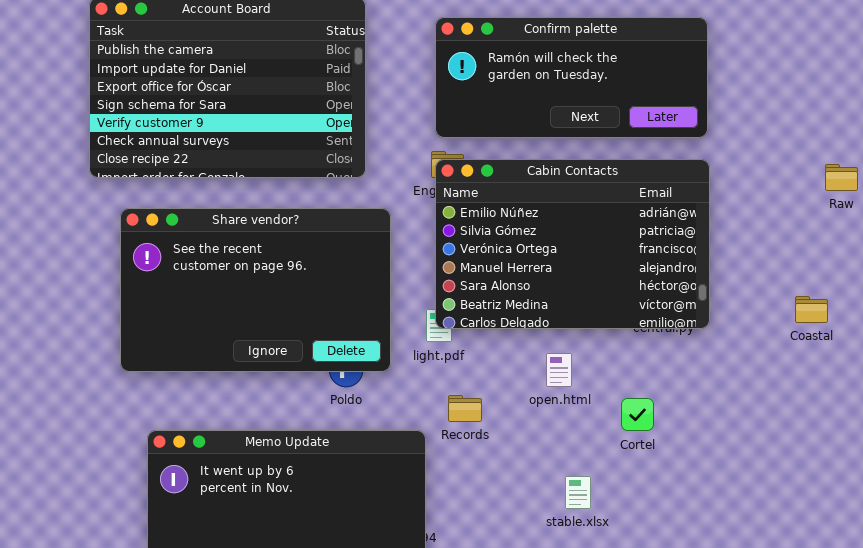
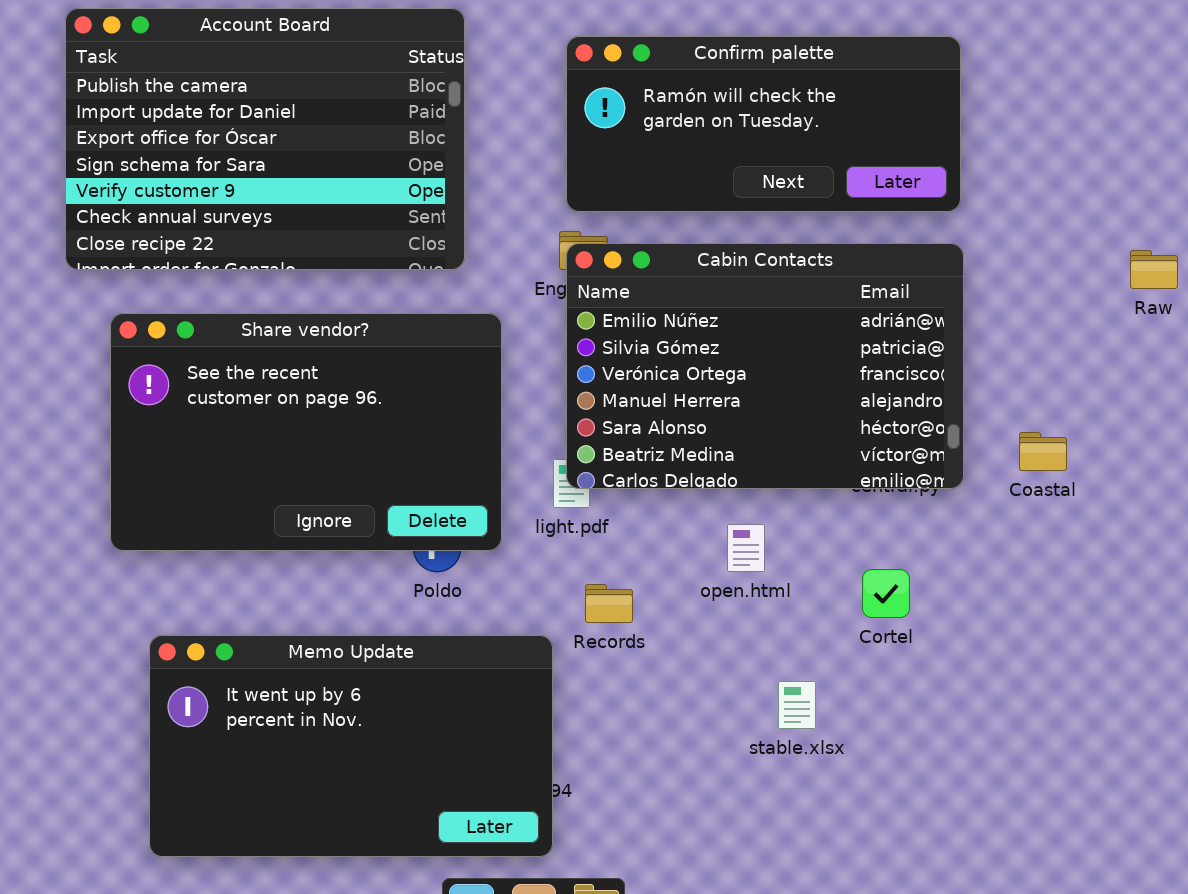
Coastal: [795,296,828,323] -> [1019,432,1067,471], moved
Cortel: [621,398,654,431] -> [862,569,910,618], moved
stable.xlsx: [565,476,591,509] -> [778,681,816,729], moved

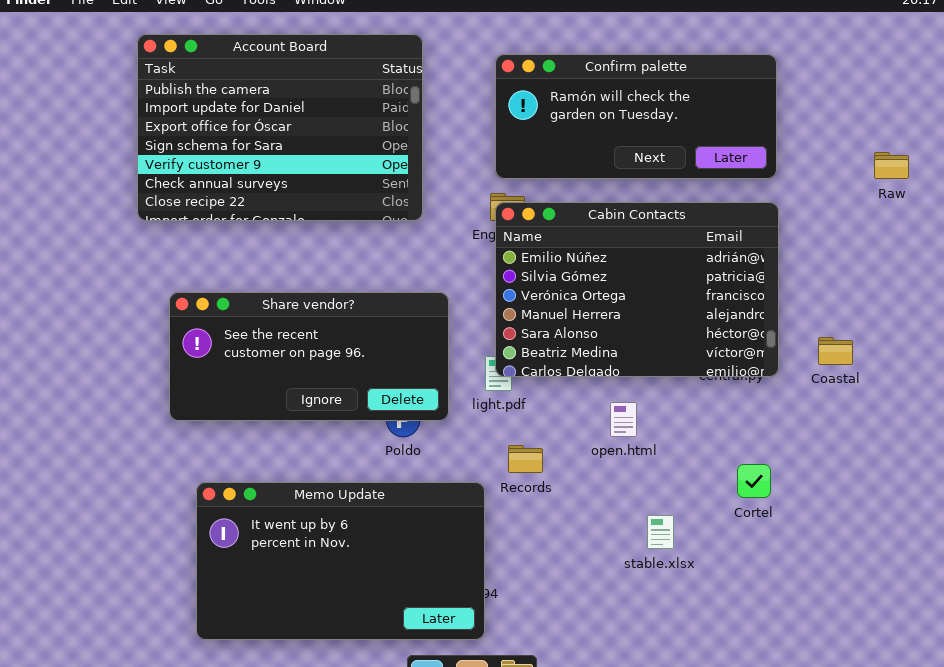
Raw: [1130,250,1178,289] -> [874,152,909,179], moved
Share vendor?: [110,313,502,551] -> [169,292,449,421], resized
Cortel: [862,569,910,618] -> [737,464,771,498], moved

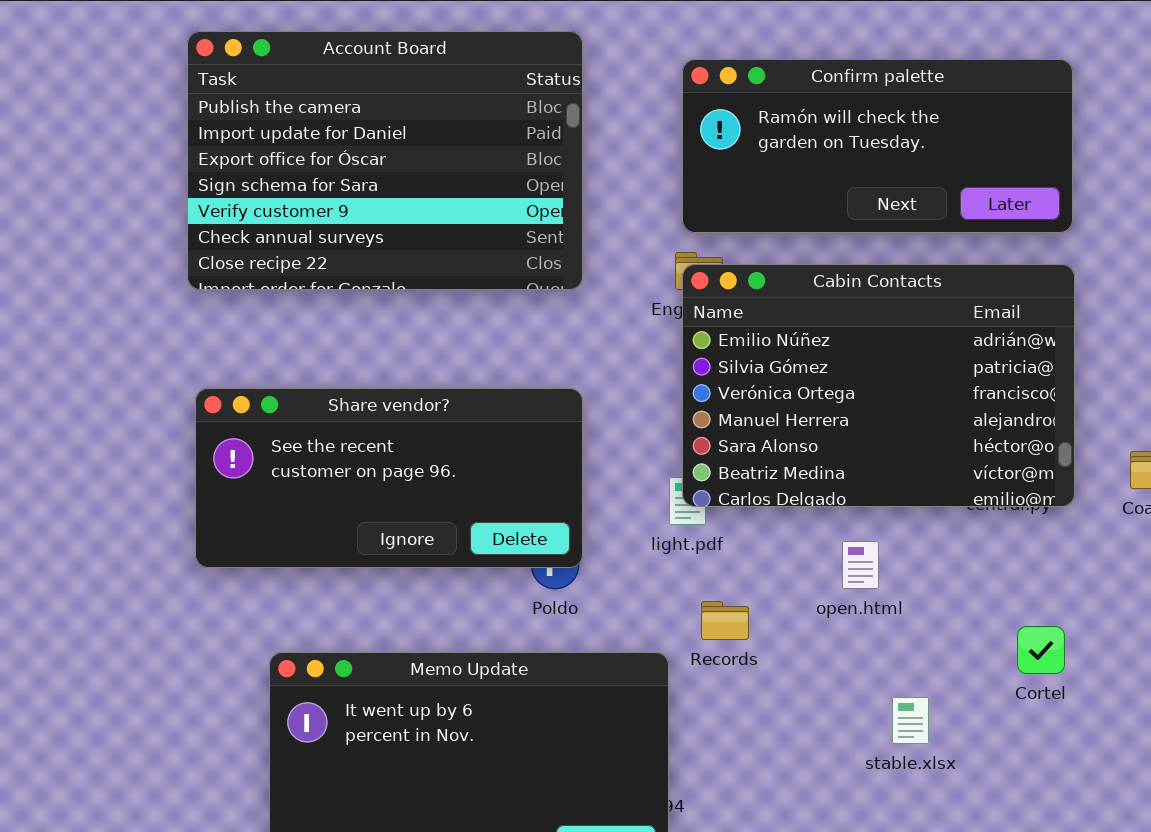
Share vendor?: [169,292,449,421] -> [195,388,583,568], moved

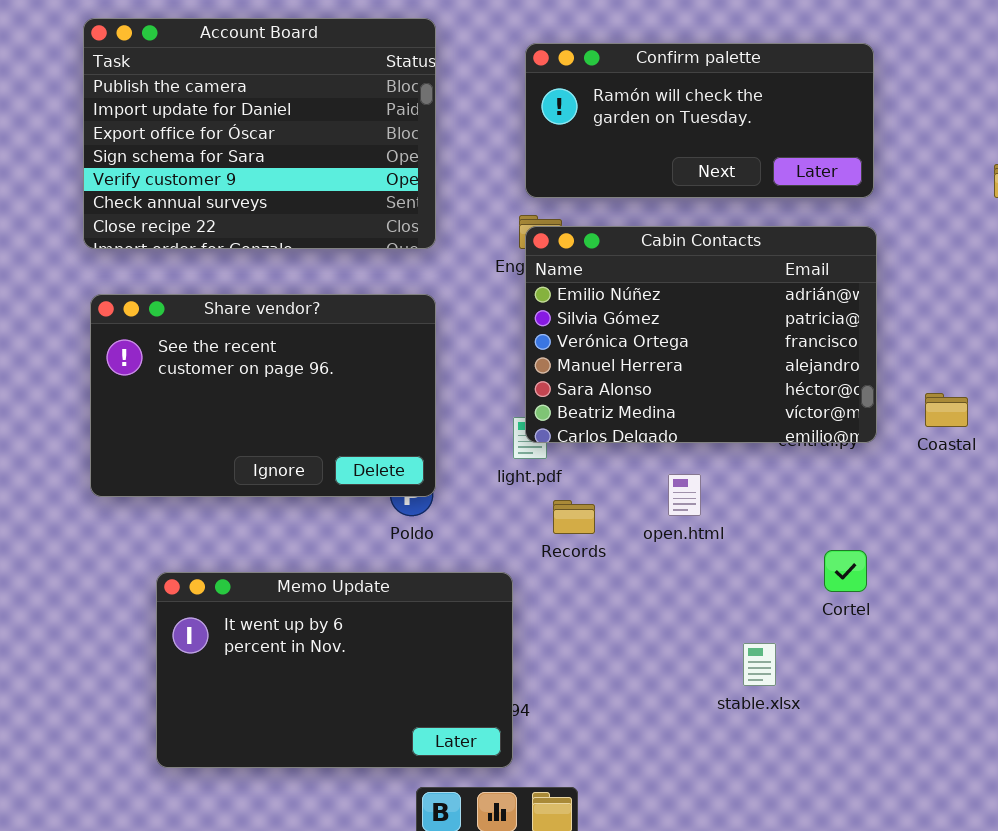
Share vendor?: [195,388,583,568] -> [90,294,436,497], resized
Records: [701,601,749,640] -> [553,500,595,534], moved
stable.xlsx: [892,697,929,744] -> [743,643,776,686], moved

